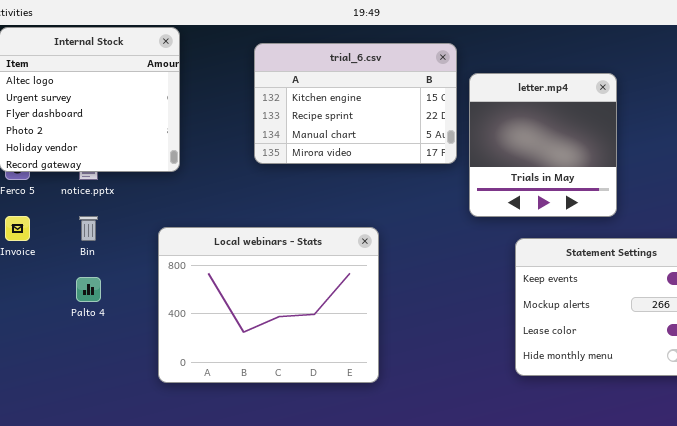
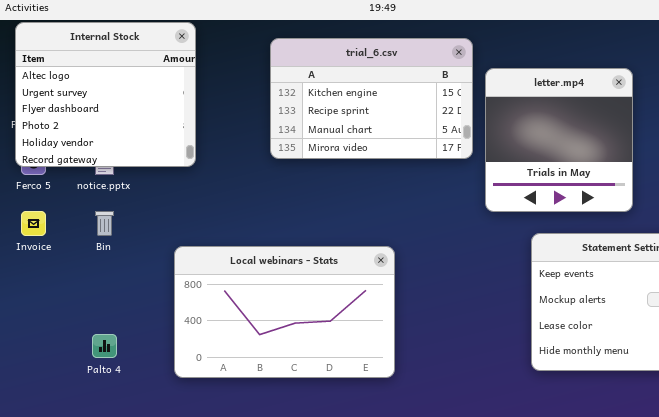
Local webinars - Stats: [158,227,379,383] -> [174,246,395,378], resized
Palto 4: [76,277,101,302] -> [92,334,117,358], moved

